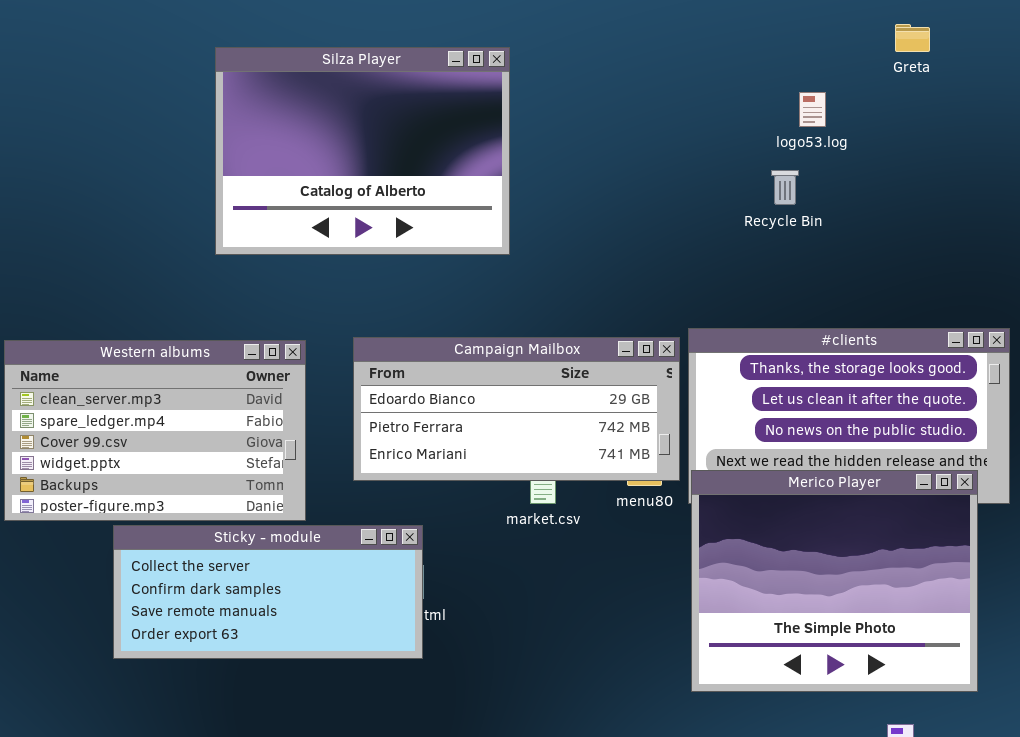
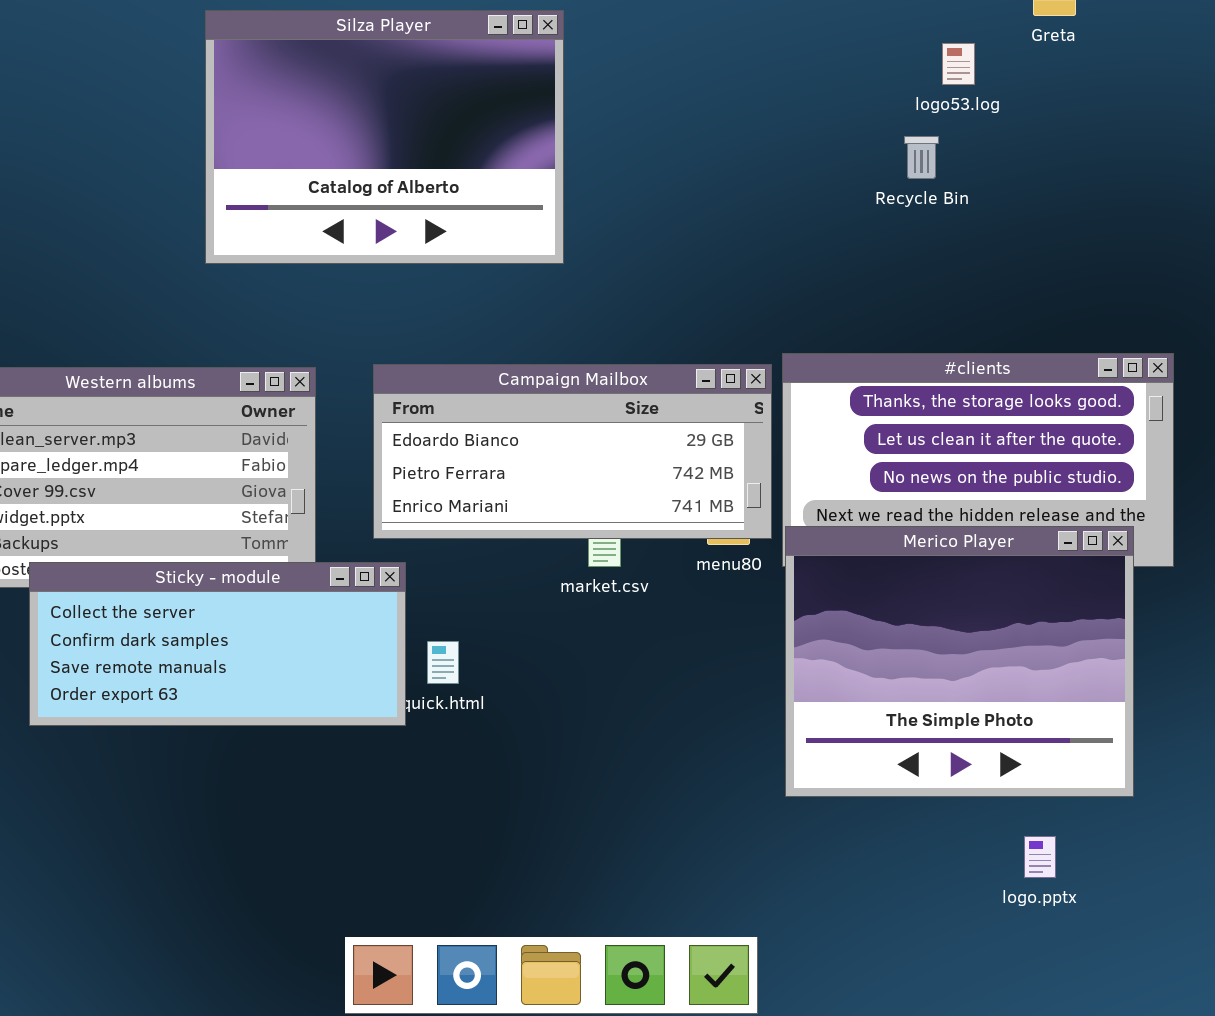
logo53.log: [799,92,826,127] -> [942,43,975,85], moved
Recycle Bin: [771,170,799,205] -> [904,136,939,179], moved
Sticky - module: [113,525,423,659] -> [29,562,406,726], moved

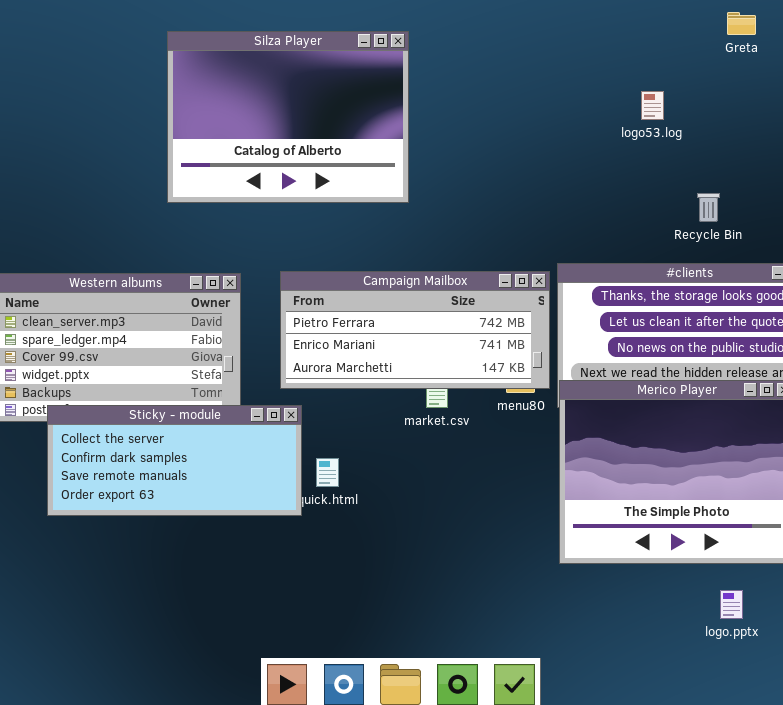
logo53.log: [942,43,975,85] -> [641,91,664,120], moved
Recycle Bin: [904,136,939,179] -> [697,193,720,222], moved
Campaign Mailbox: [373,364,772,539] -> [280,271,550,389], scrolled down 1 row

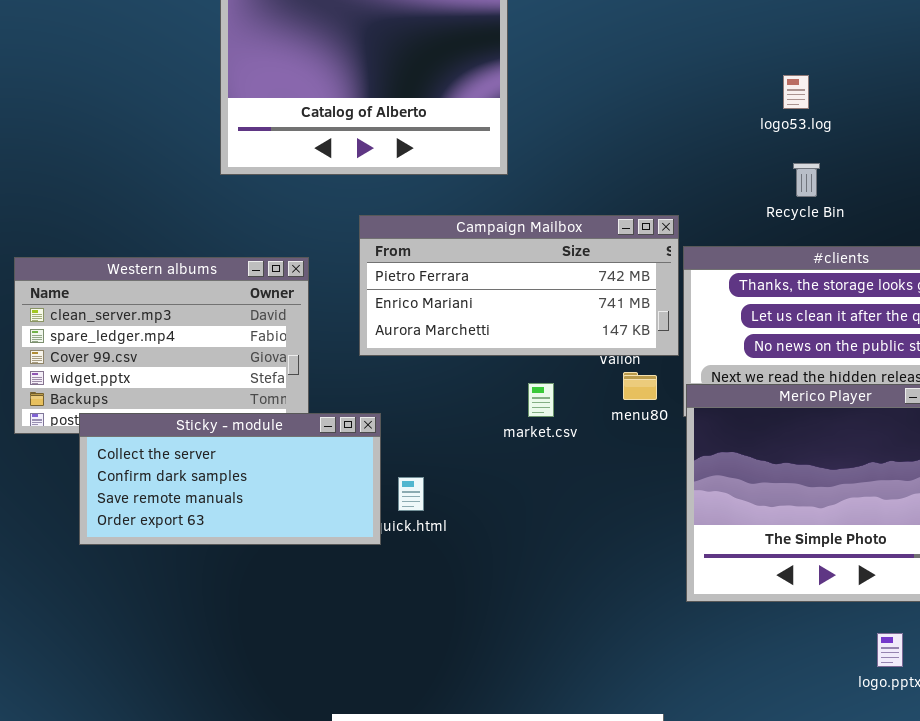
logo53.log: [641,91,664,120] -> [783,75,809,109], moved
Recycle Bin: [697,193,720,222] -> [793,163,820,197], moved
Campaign Mailbox: [280,271,550,389] -> [359,215,679,356], moved

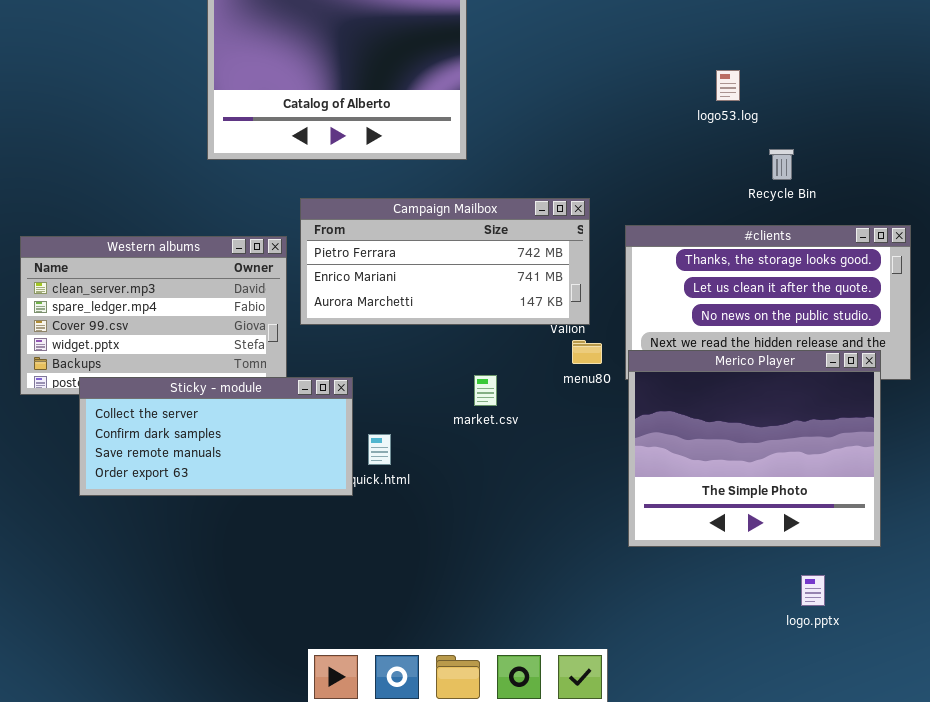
Recycle Bin: [793,163,820,197] -> [769,149,794,180], moved
Campaign Mailbox: [359,215,679,356] -> [300,198,590,325], moved
market.csv: [528,383,554,417] -> [474,375,497,406], moved

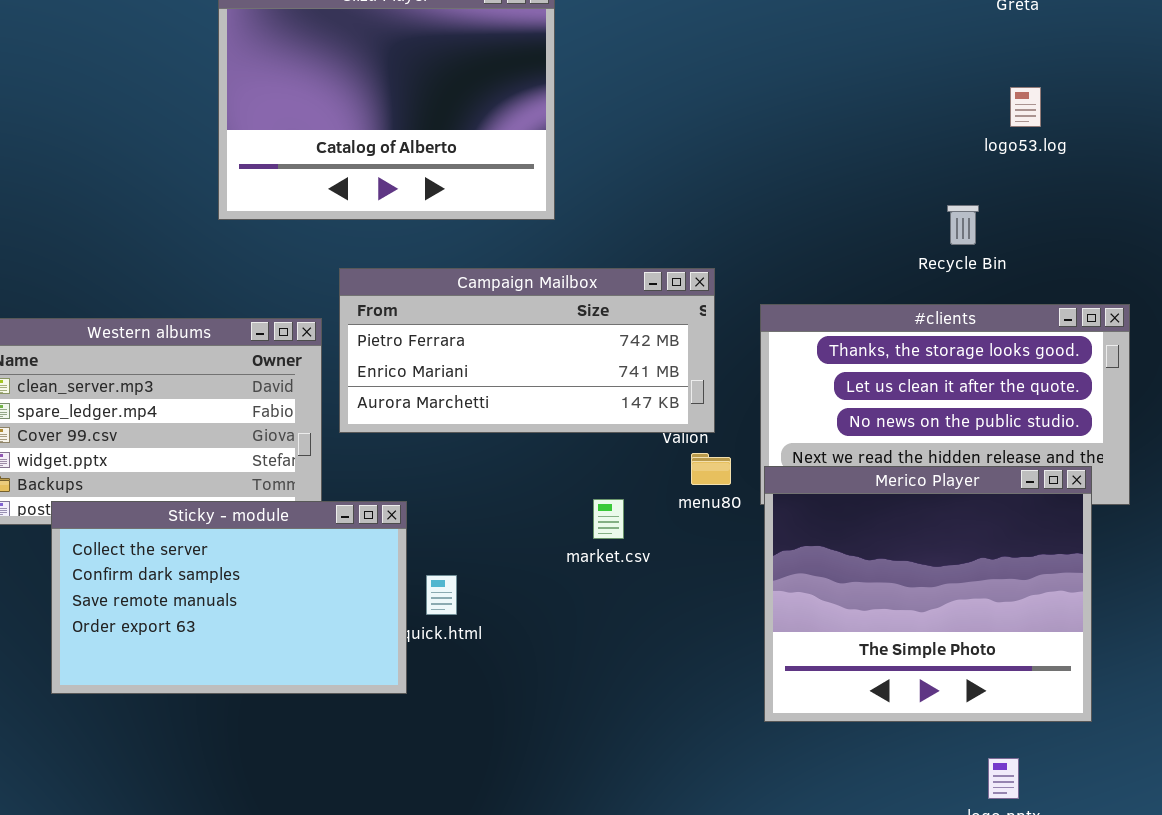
logo53.log: [716,70,740,101] -> [1010,87,1041,127], moved
market.csv: [474,375,497,406] -> [593,499,624,539], moved
Sticky - module: [79,377,353,496] -> [51,501,407,694], resized

